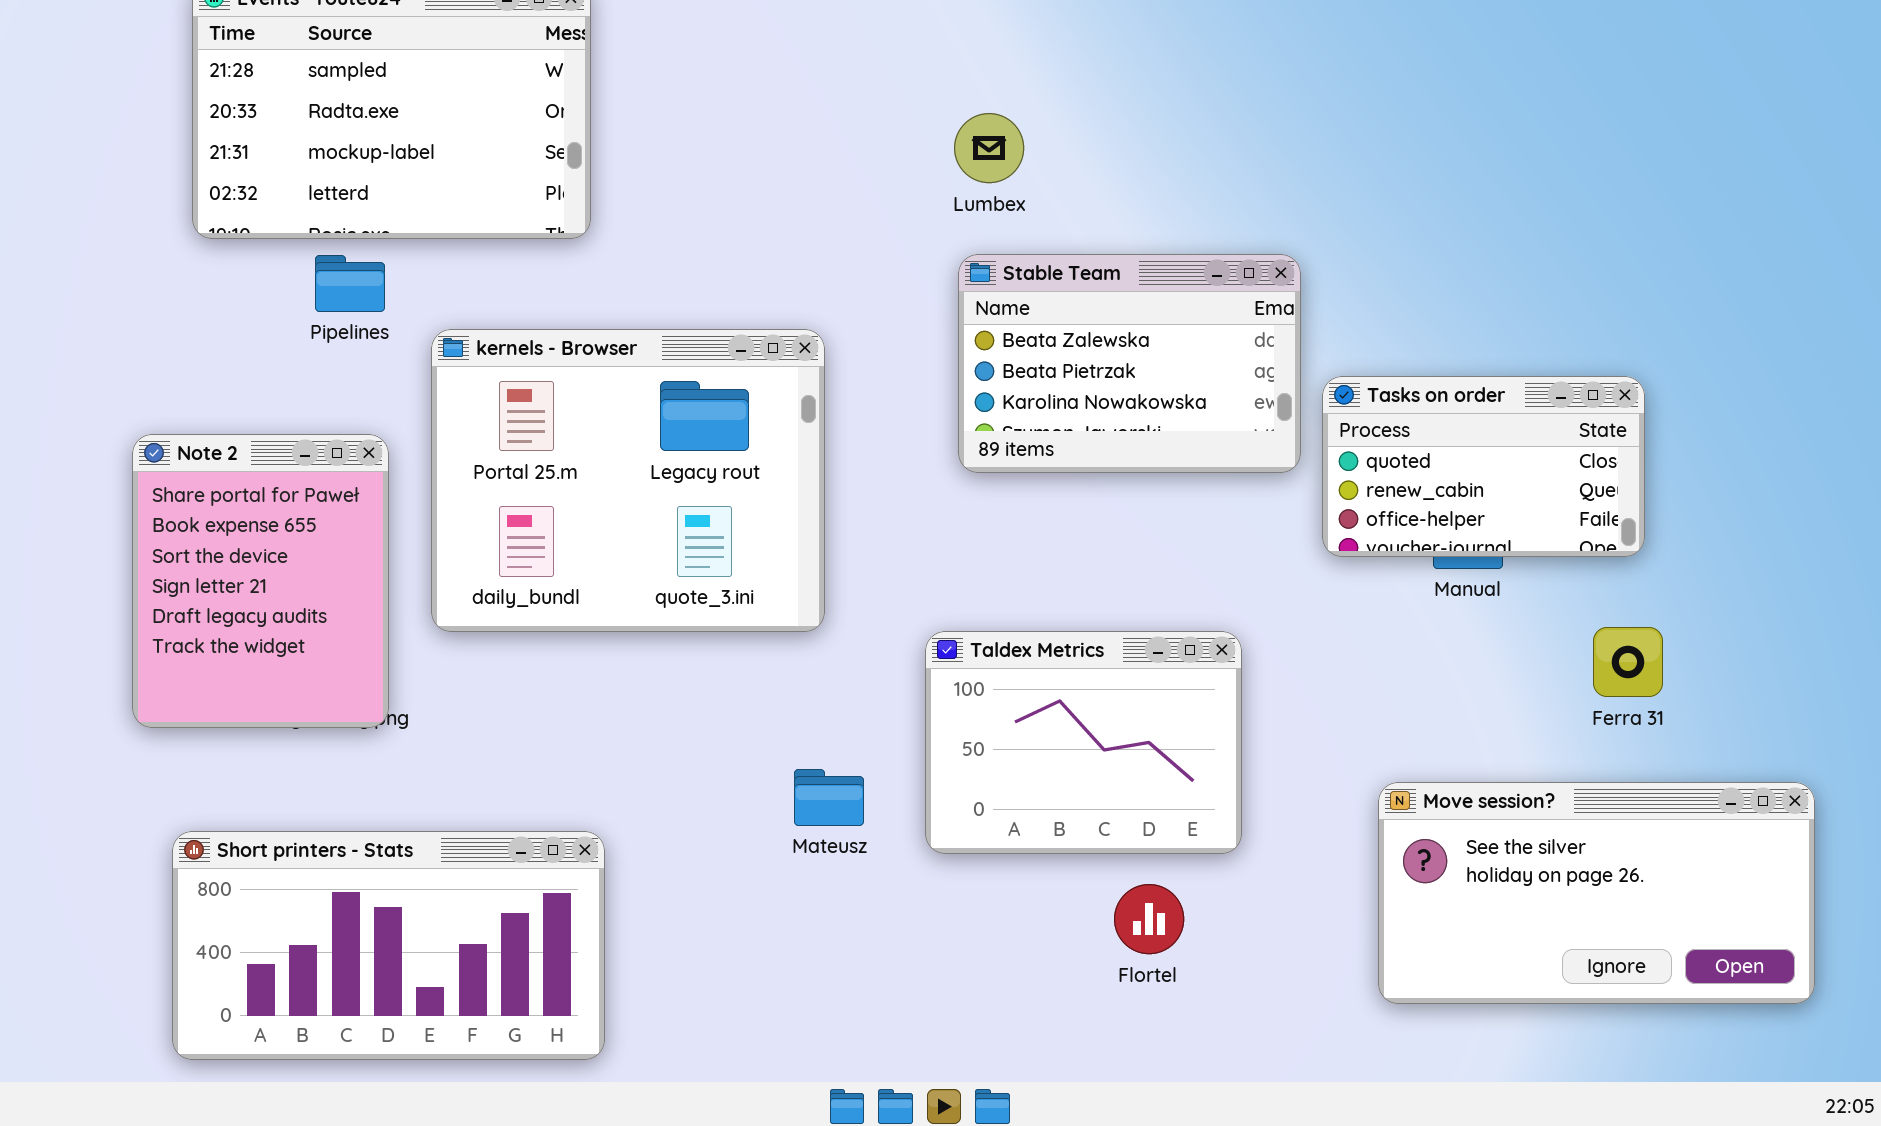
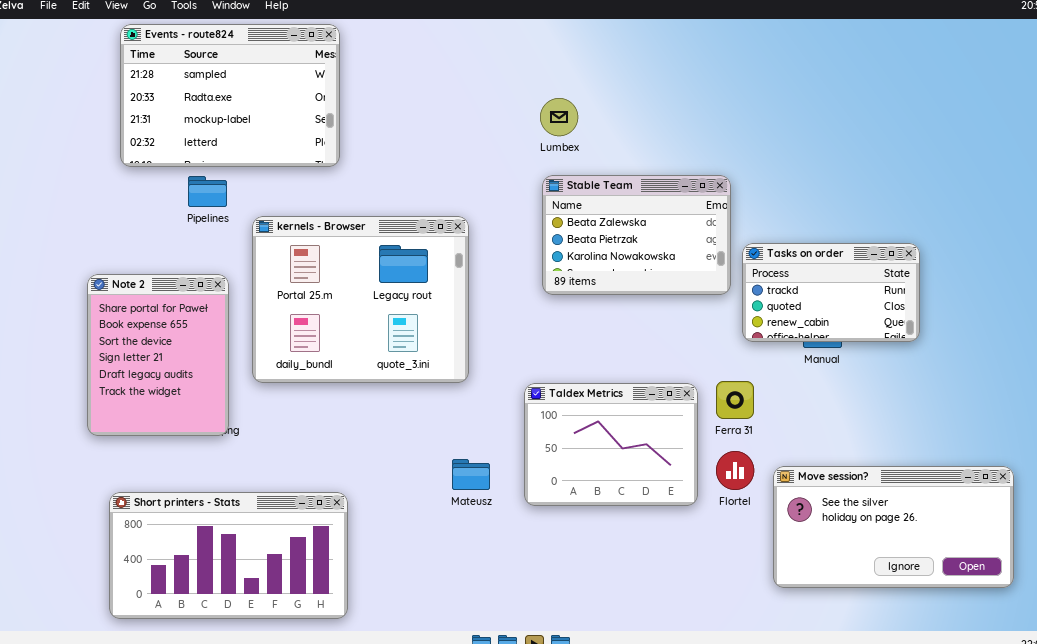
Tasks on order: [1322,376,1645,557] -> [742,243,920,342], scrolled up 1 row
Ferra 31: [1593,627,1663,697] -> [716,381,754,419], moved
Flortel: [1114,884,1184,954] -> [716,451,754,490], moved

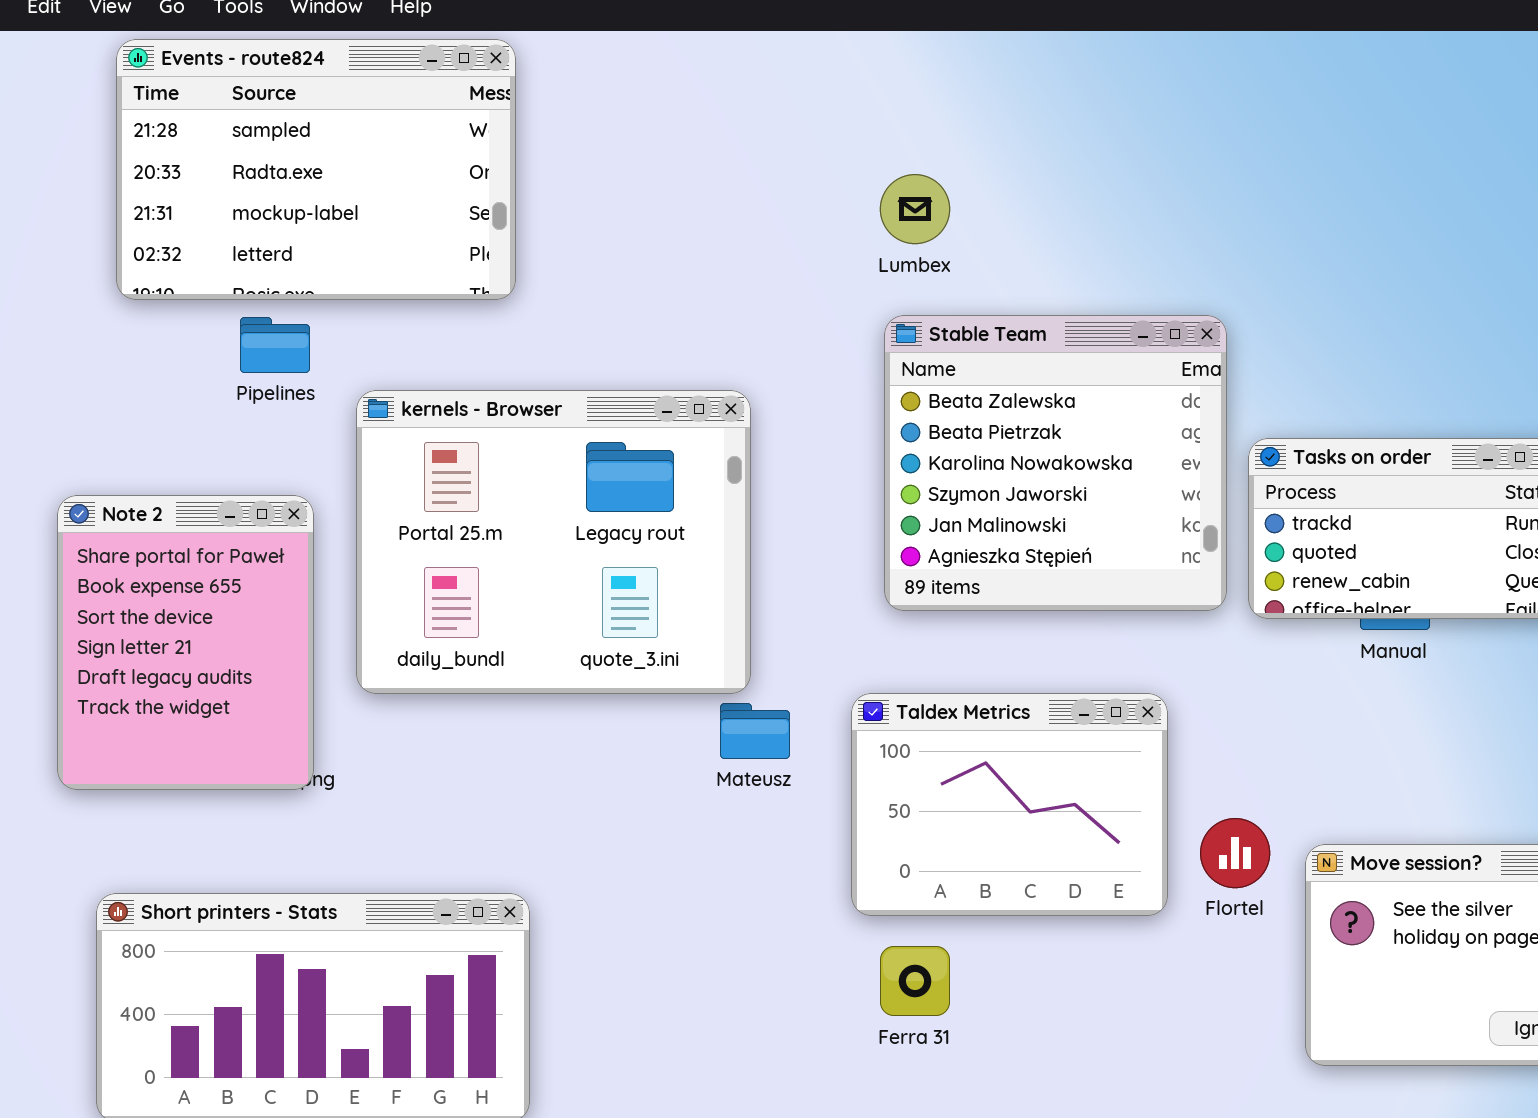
Stable Team: [542,175,731,295] -> [884,315,1227,611], resized
Ferra 31: [716,381,754,419] -> [880,946,950,1016], moved
Mateusz: [452,459,490,490] -> [720,703,790,759], moved

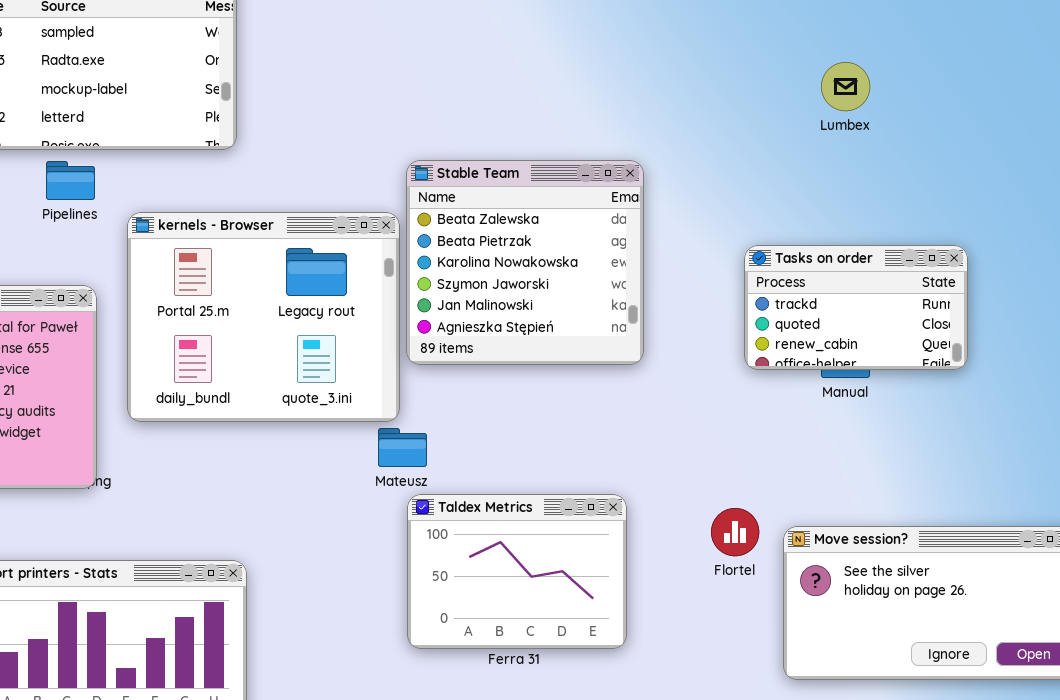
Lumbex: [880,174,950,244] -> [821,62,870,111], moved
Stable Team: [884,315,1227,611] -> [406,160,644,365], moved
Taldex Metrics: [851,693,1168,916] -> [407,494,627,649], moved

